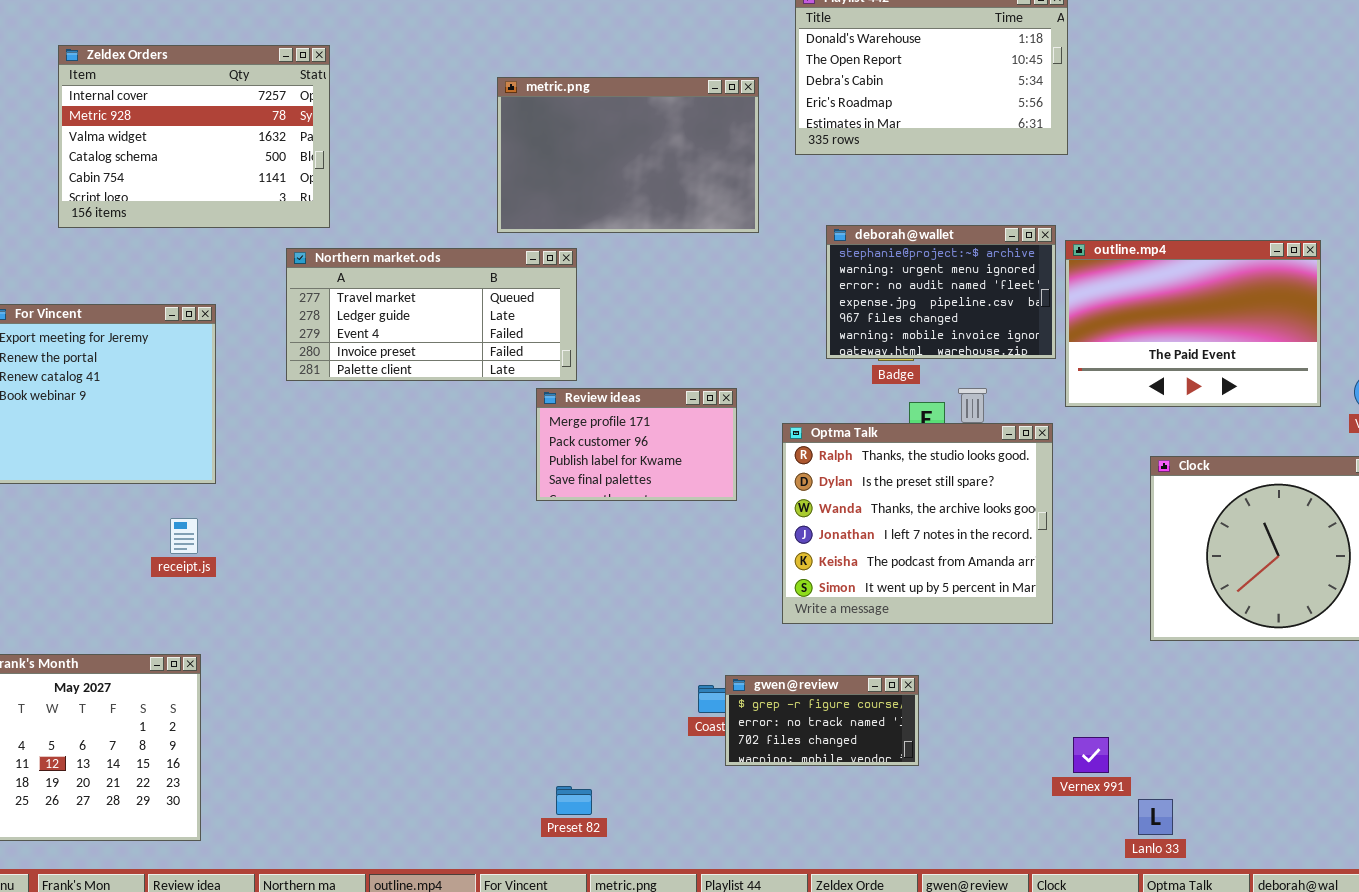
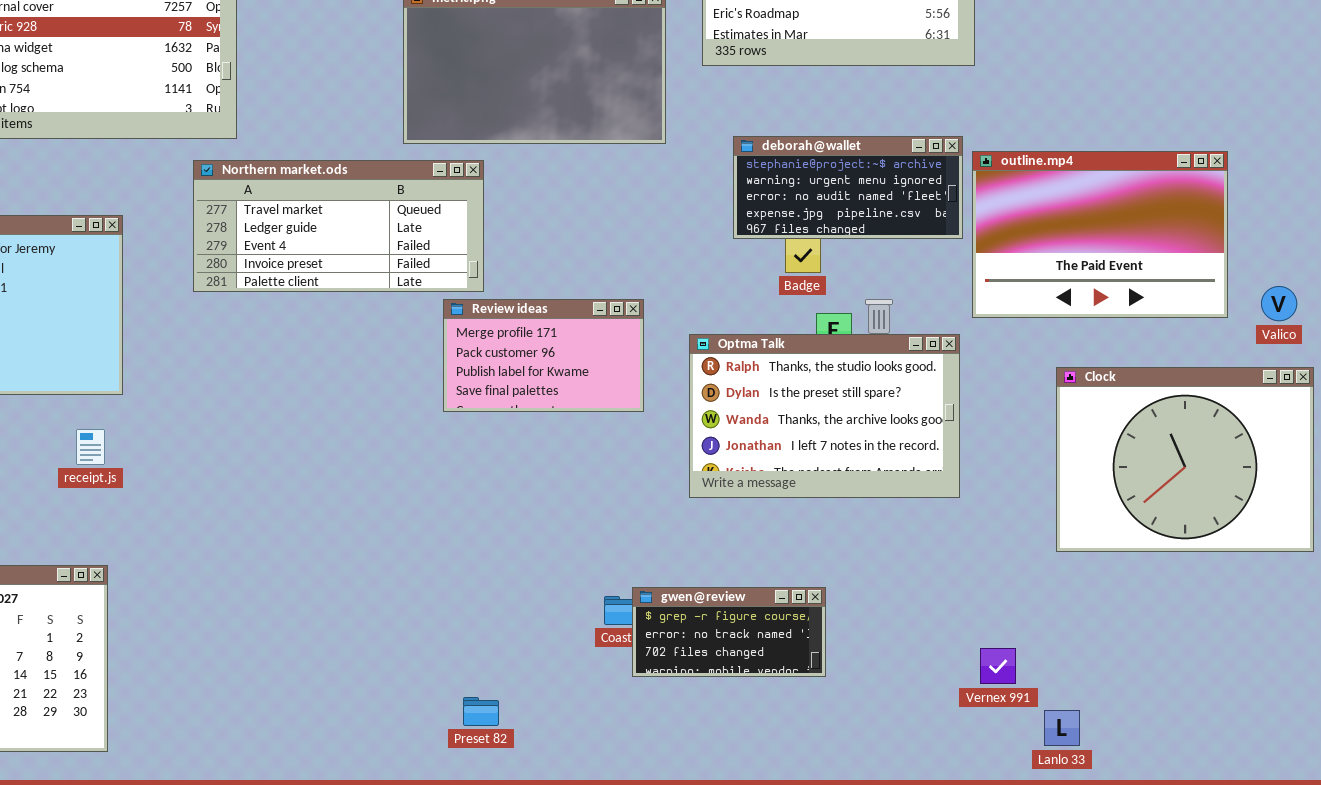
deborah@wallet: [826,225,1056,359] -> [733,136,963,239], resized
Optma Talk: [782,423,1053,624] -> [689,334,960,498], resized

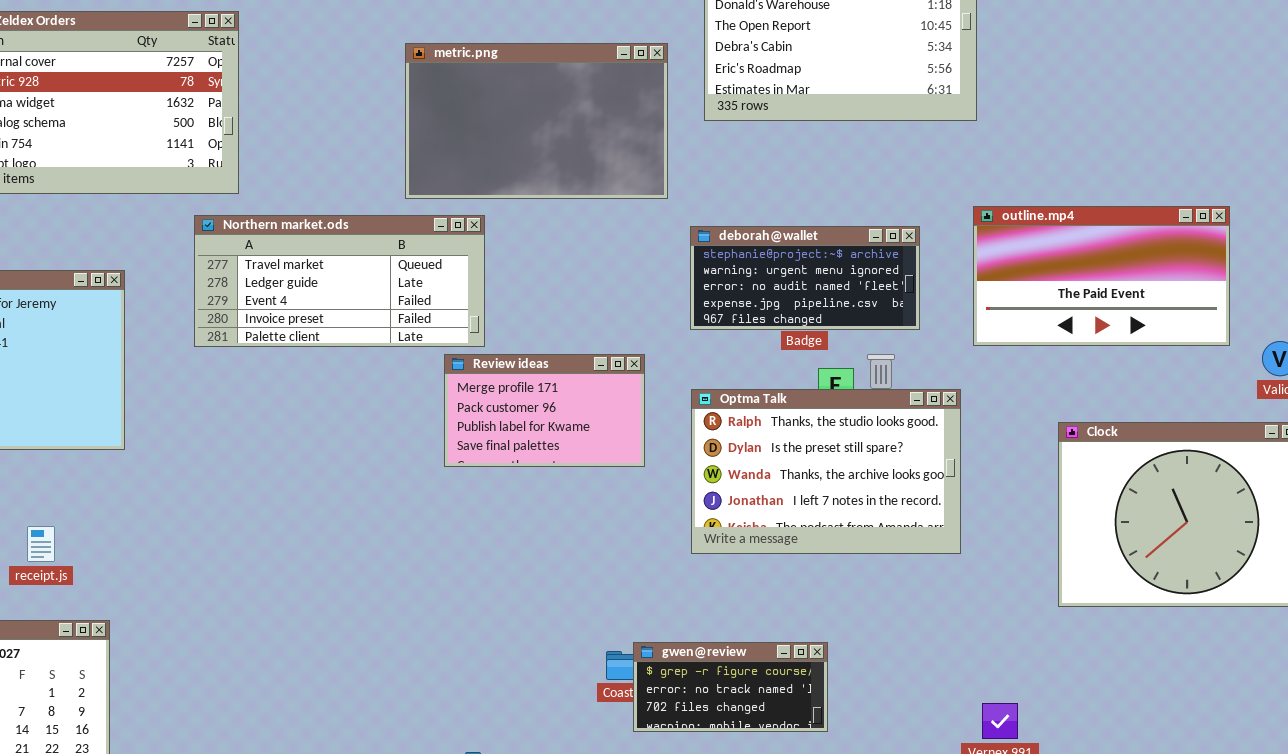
deborah@wallet: [733,136,963,239] -> [690,226,920,330], moved
outline.mp4: [972,151,1228,318] -> [973,206,1230,346], resized
receipt.js: [76,429,105,465] -> [27,526,55,562], moved

